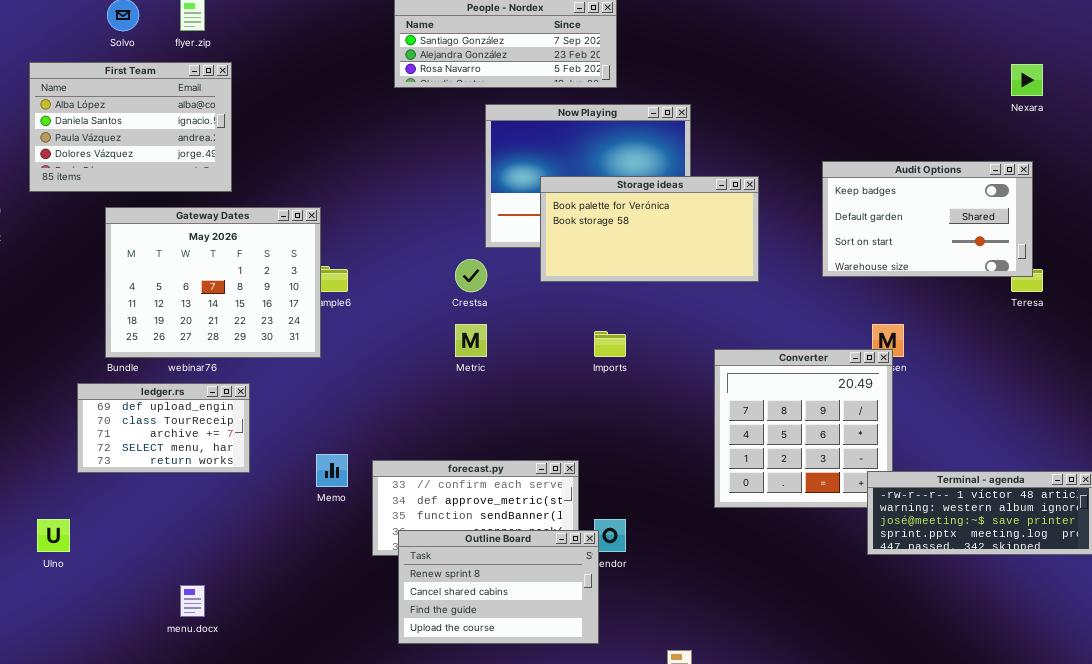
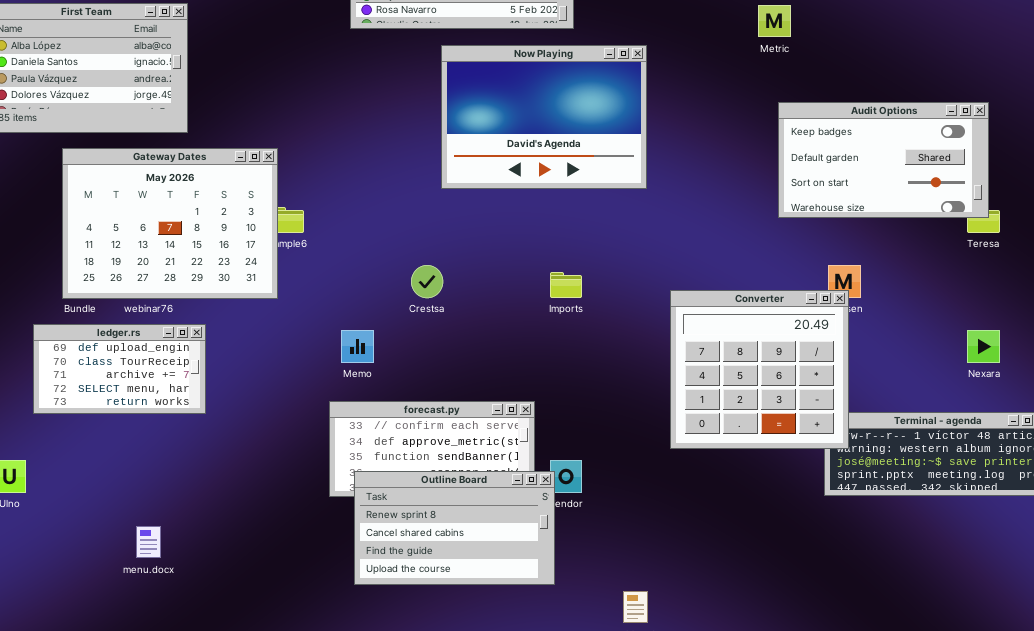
Nexara: [1011,64,1043,96] -> [967,330,1000,363], moved
Storage ideas: [540,176,759,282] -> none, closed
Crestsa: [455,259,487,292] -> [411,265,443,298], moved
Metric: [455,324,487,357] -> [758,5,791,37], moved
Converter: [714,349,893,508] -> [670,290,849,449], raised
Memo: [316,454,348,487] -> [341,330,374,363], moved

